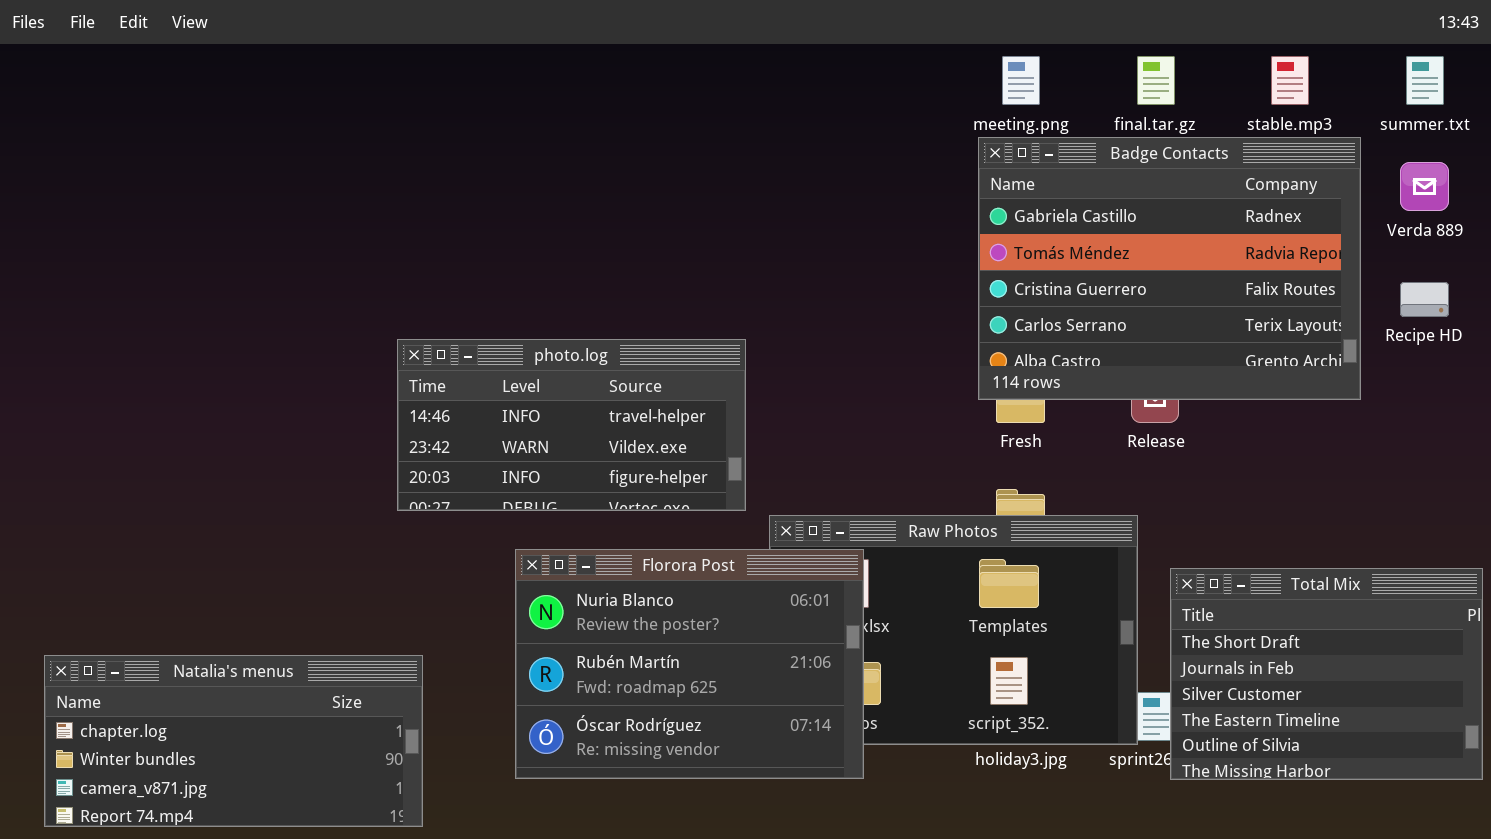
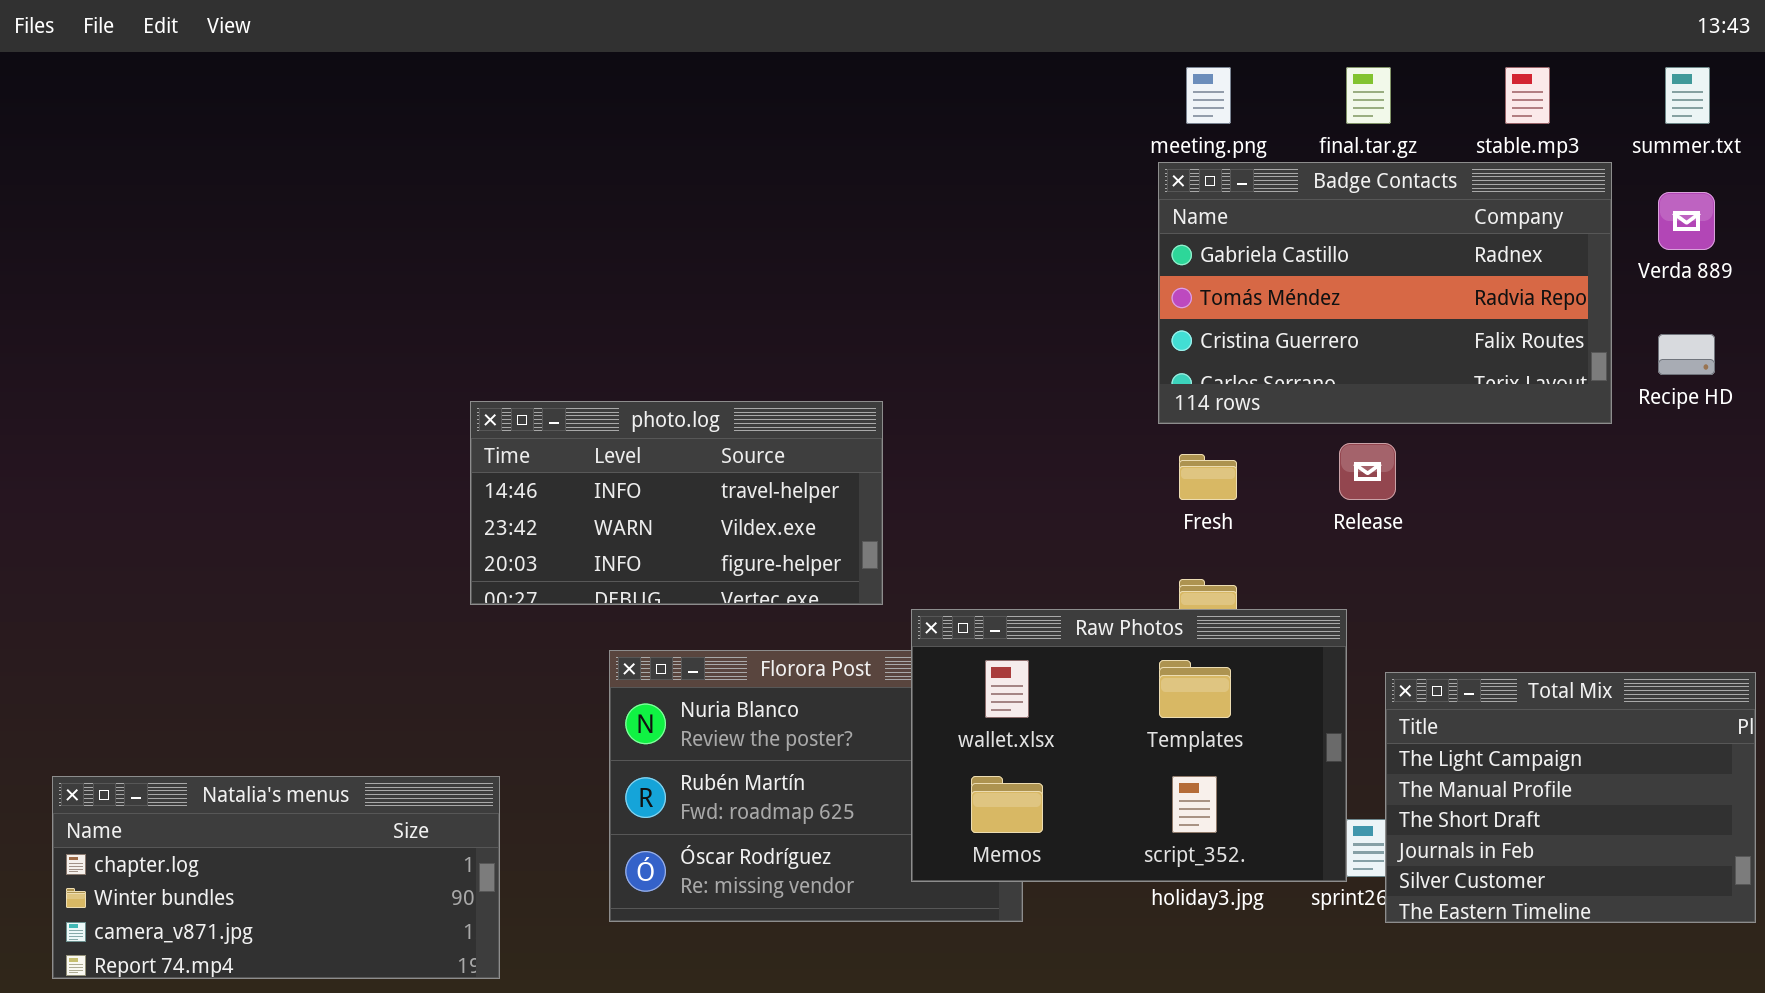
Badge Contacts: [978,137,1361,400] -> [1158,162,1612,424], resized
Raw Photos: [769,515,1138,745] -> [911,609,1347,882], raised
Total Mix: [1170,568,1483,780] -> [1385,672,1756,923], scrolled up 2 rows

